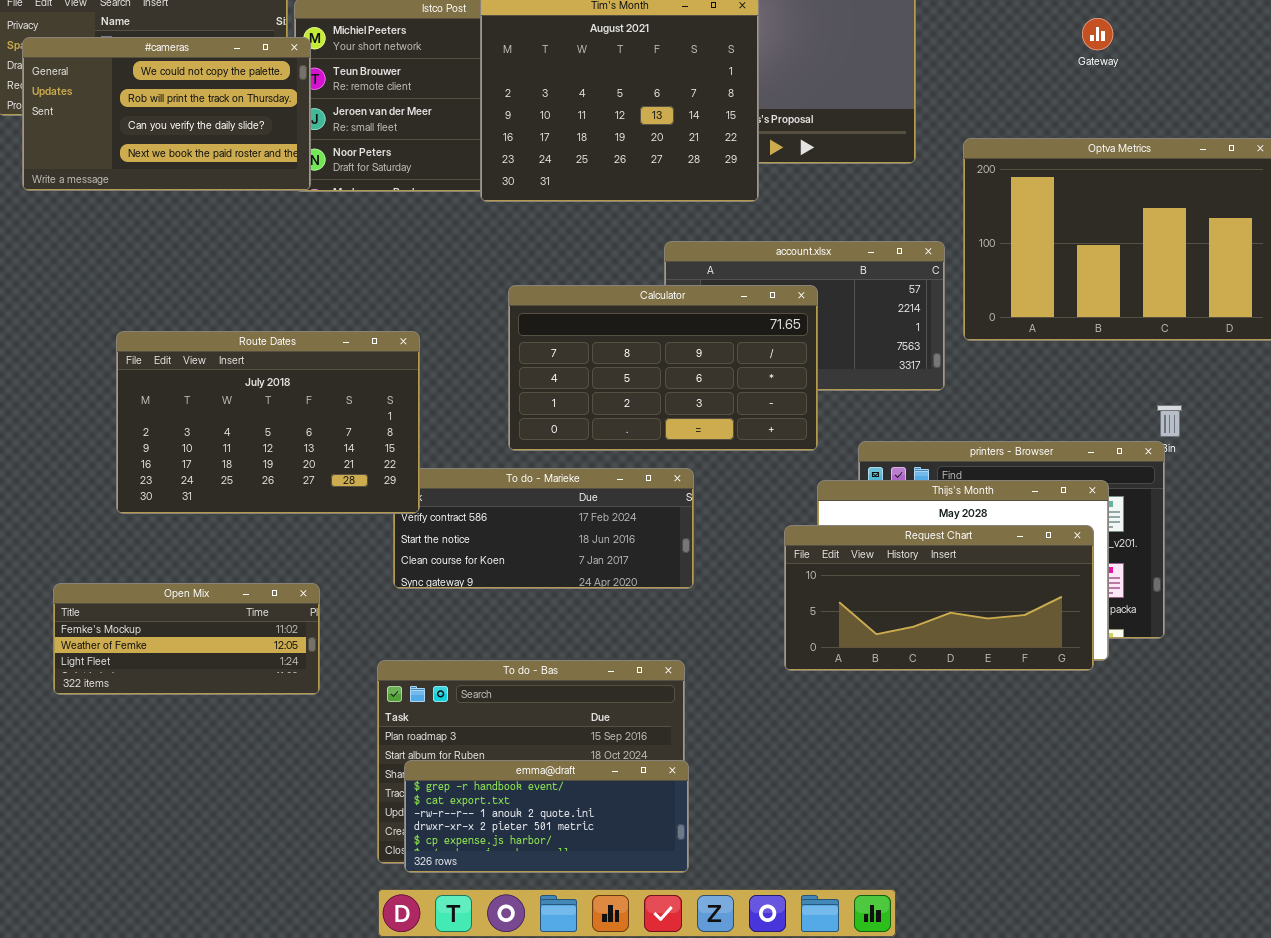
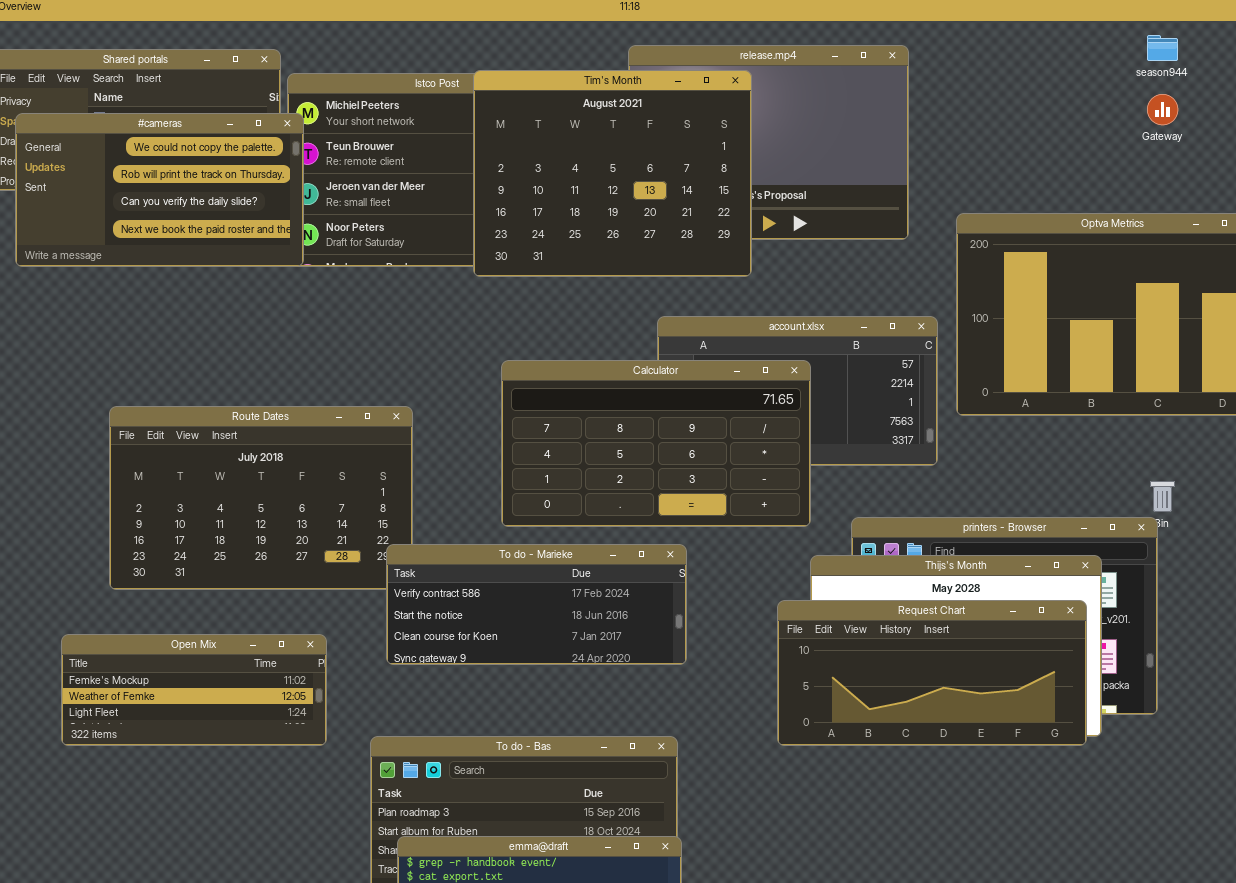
Gateway: [1082,18,1113,50] -> [1147,94,1178,125], moved
To do - Marieke: [393,468,694,589] -> [386,544,687,665], raised
Open Mix: [53,583,320,695] -> [61,634,327,746], moved

